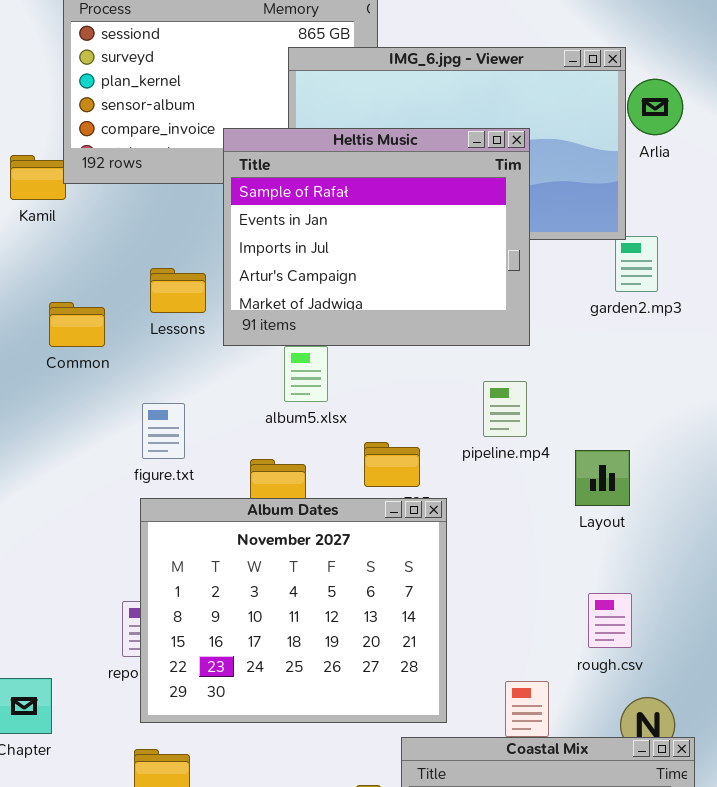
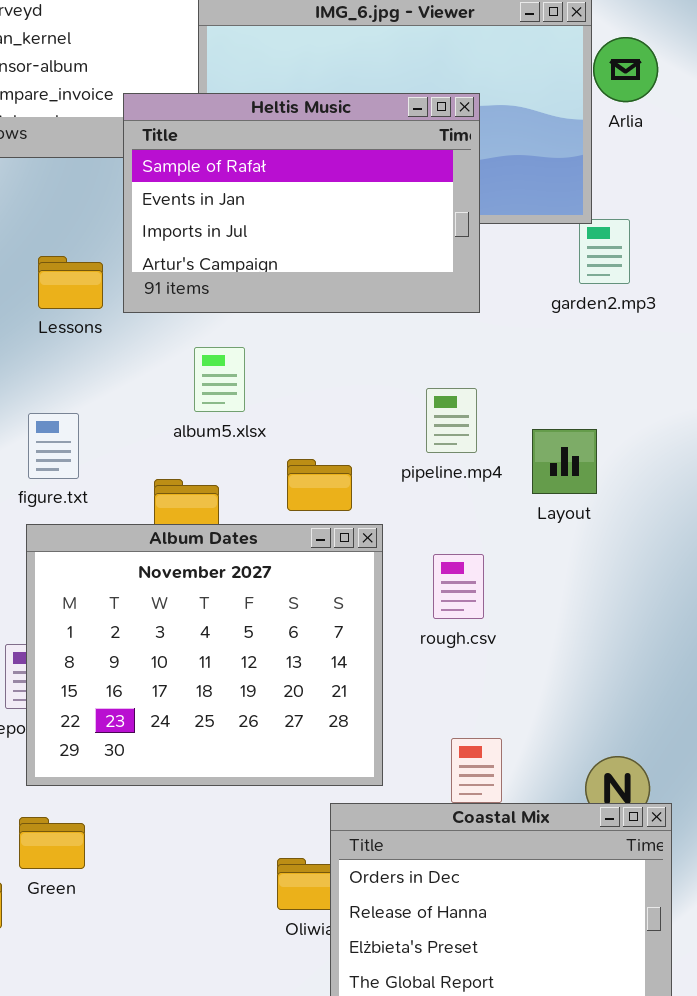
Heltis Music: [223,128,530,346] -> [123,93,480,313], resized
Layout: [575,450,630,506] -> [532,429,597,494], moved
rough.csv: [588,593,632,648] -> [433,554,484,619], moved

